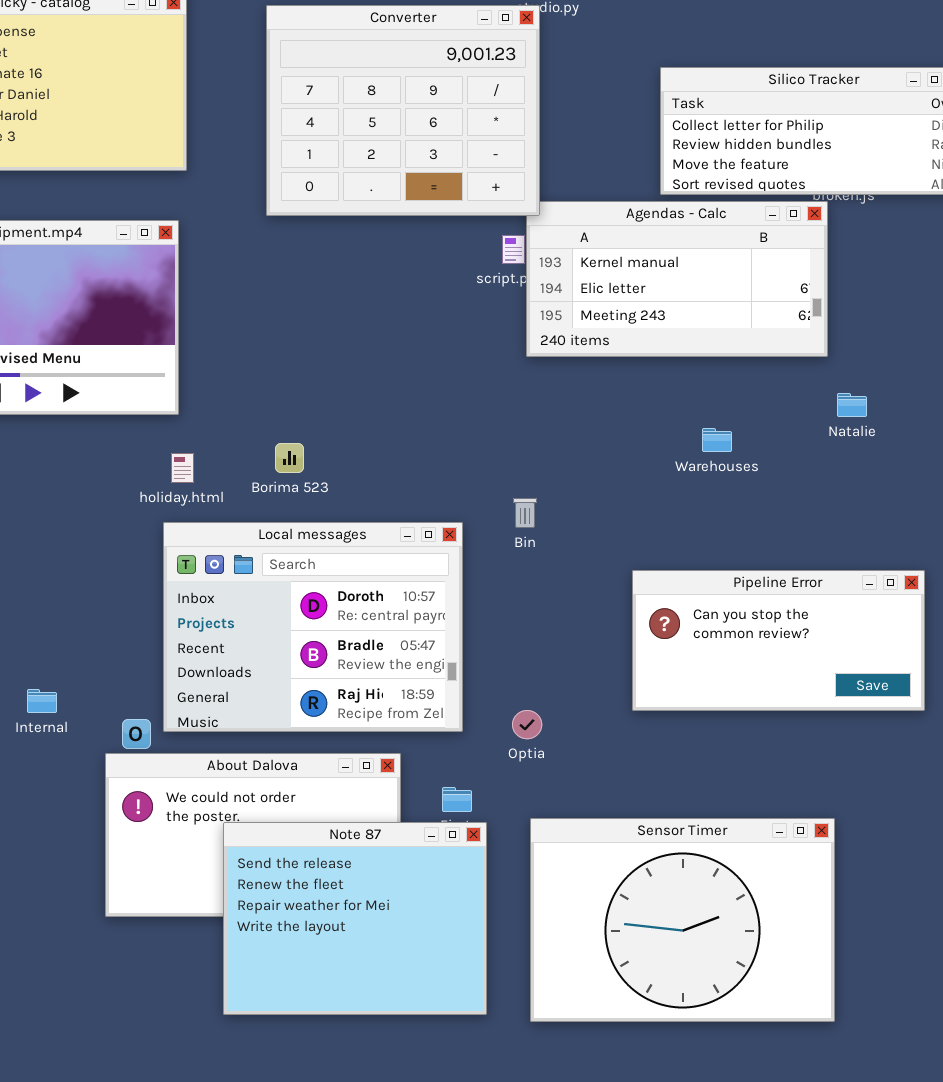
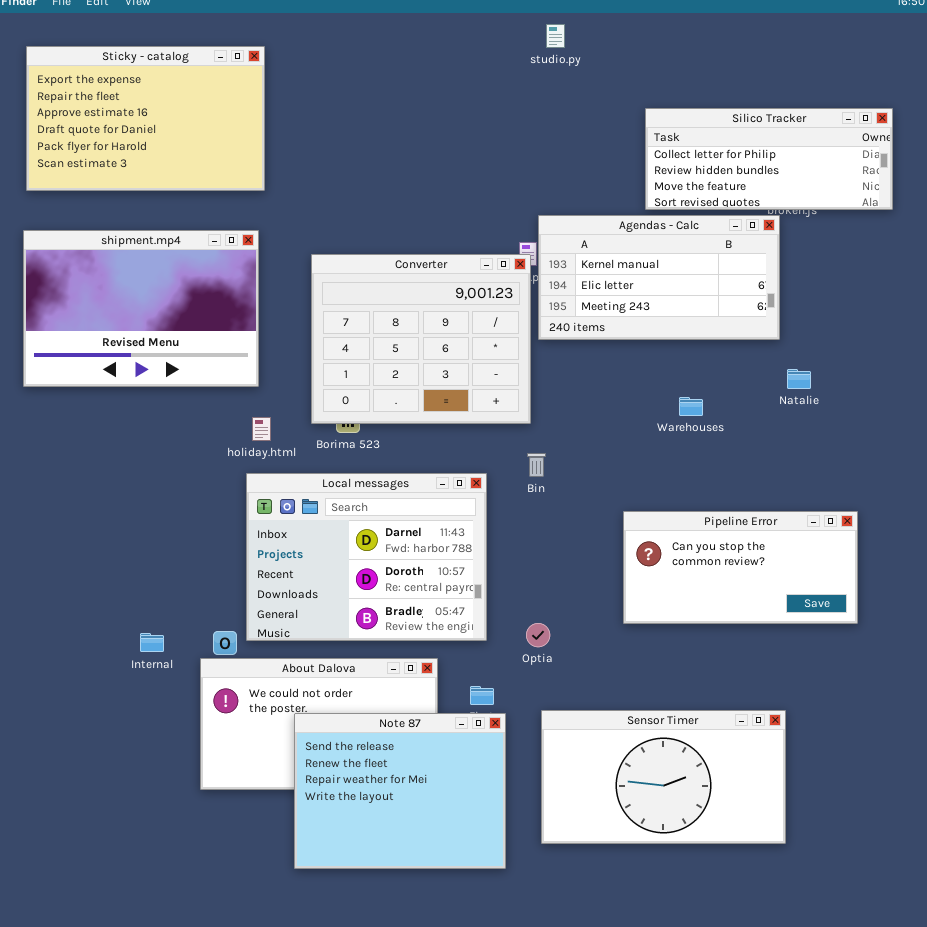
Converter: [266,5,540,216] -> [311,254,531,424], moved
Local messages: [163,522,463,732] -> [246,473,487,641], scrolled up 1 row
Internal: [27,689,57,713] -> [140,633,164,652], moved
Sensor Timer: [530,818,835,1022] -> [541,710,786,844], resized

